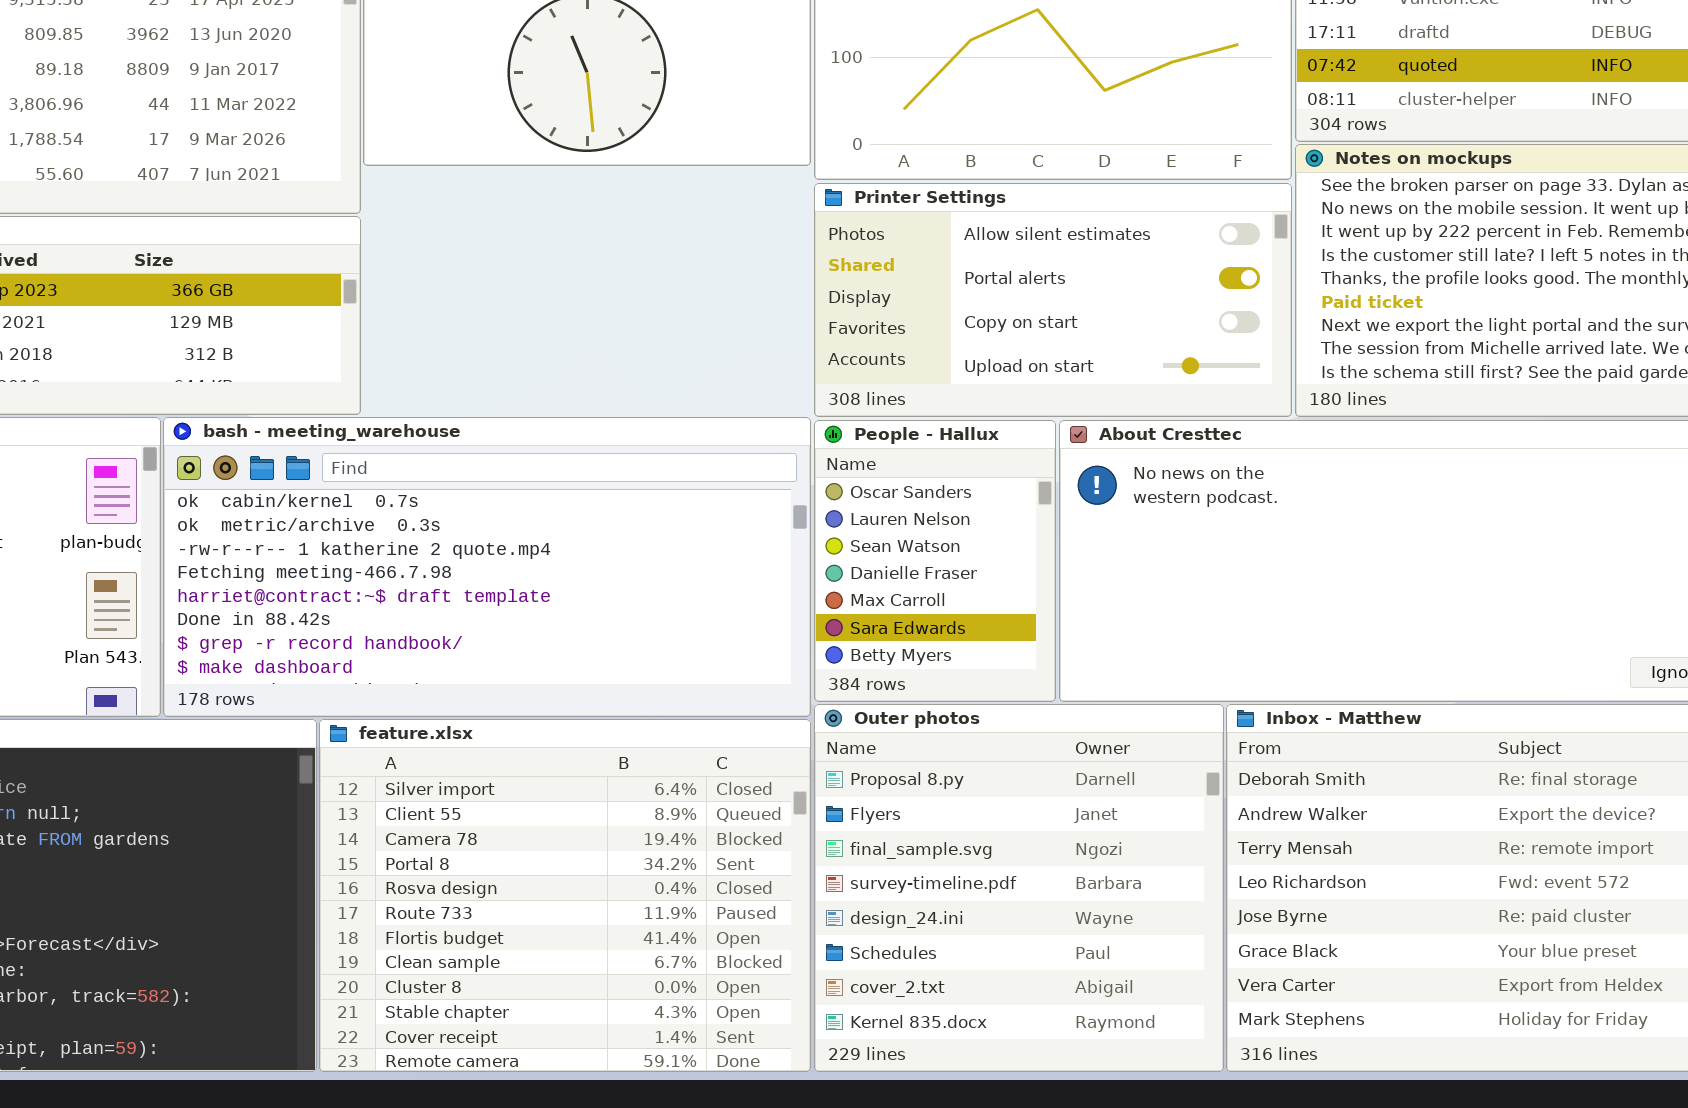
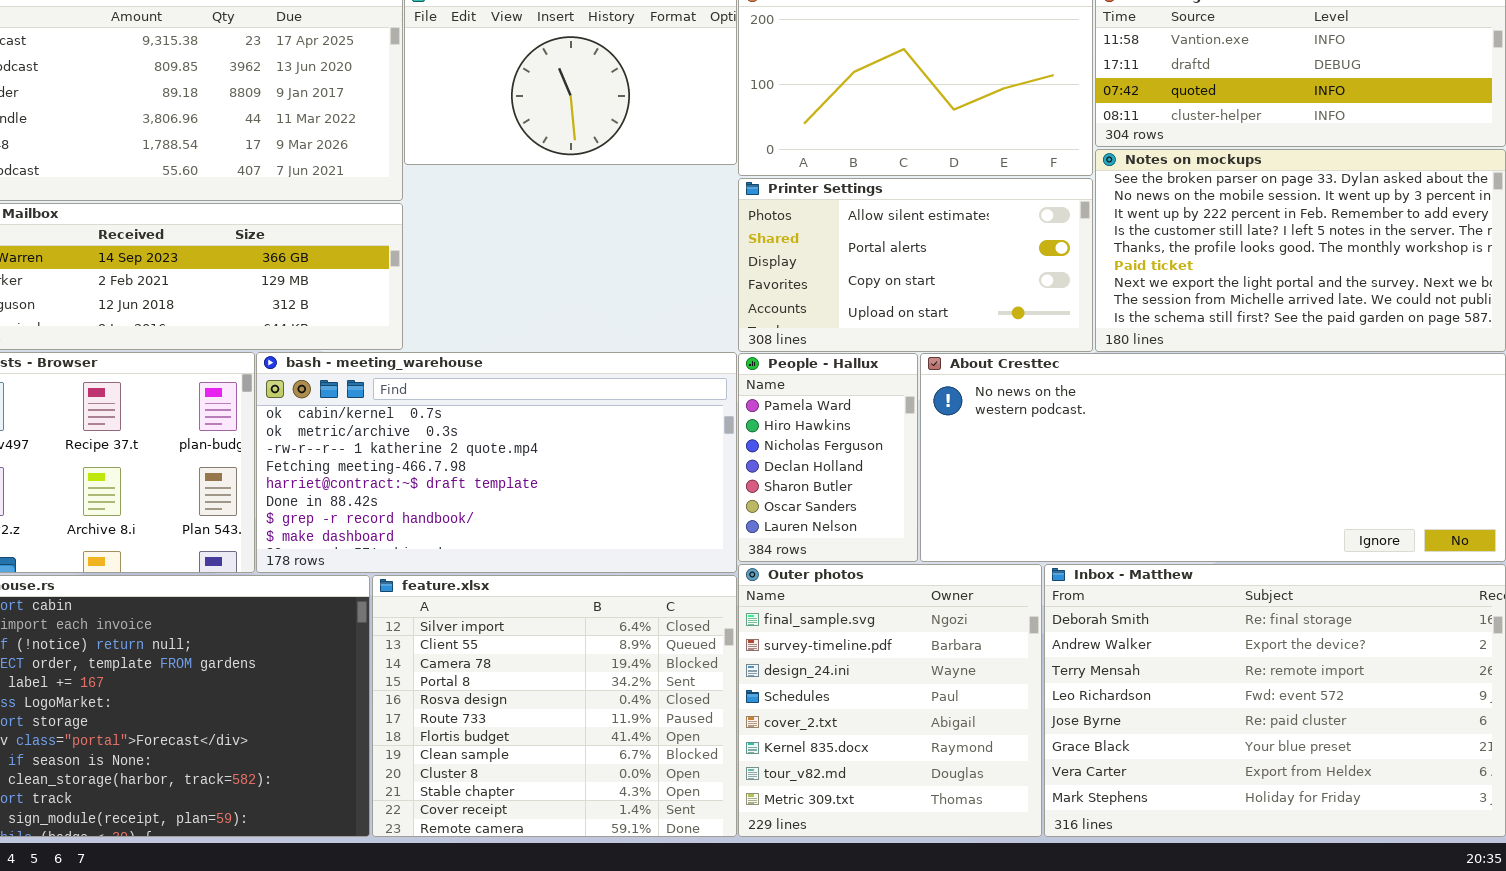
People - Hallux: [814,420,1056,702] -> [738,353,918,562], scrolled up 5 rows
Outer photos: [814,704,1224,1072] -> [738,564,1042,837], scrolled down 2 rows

